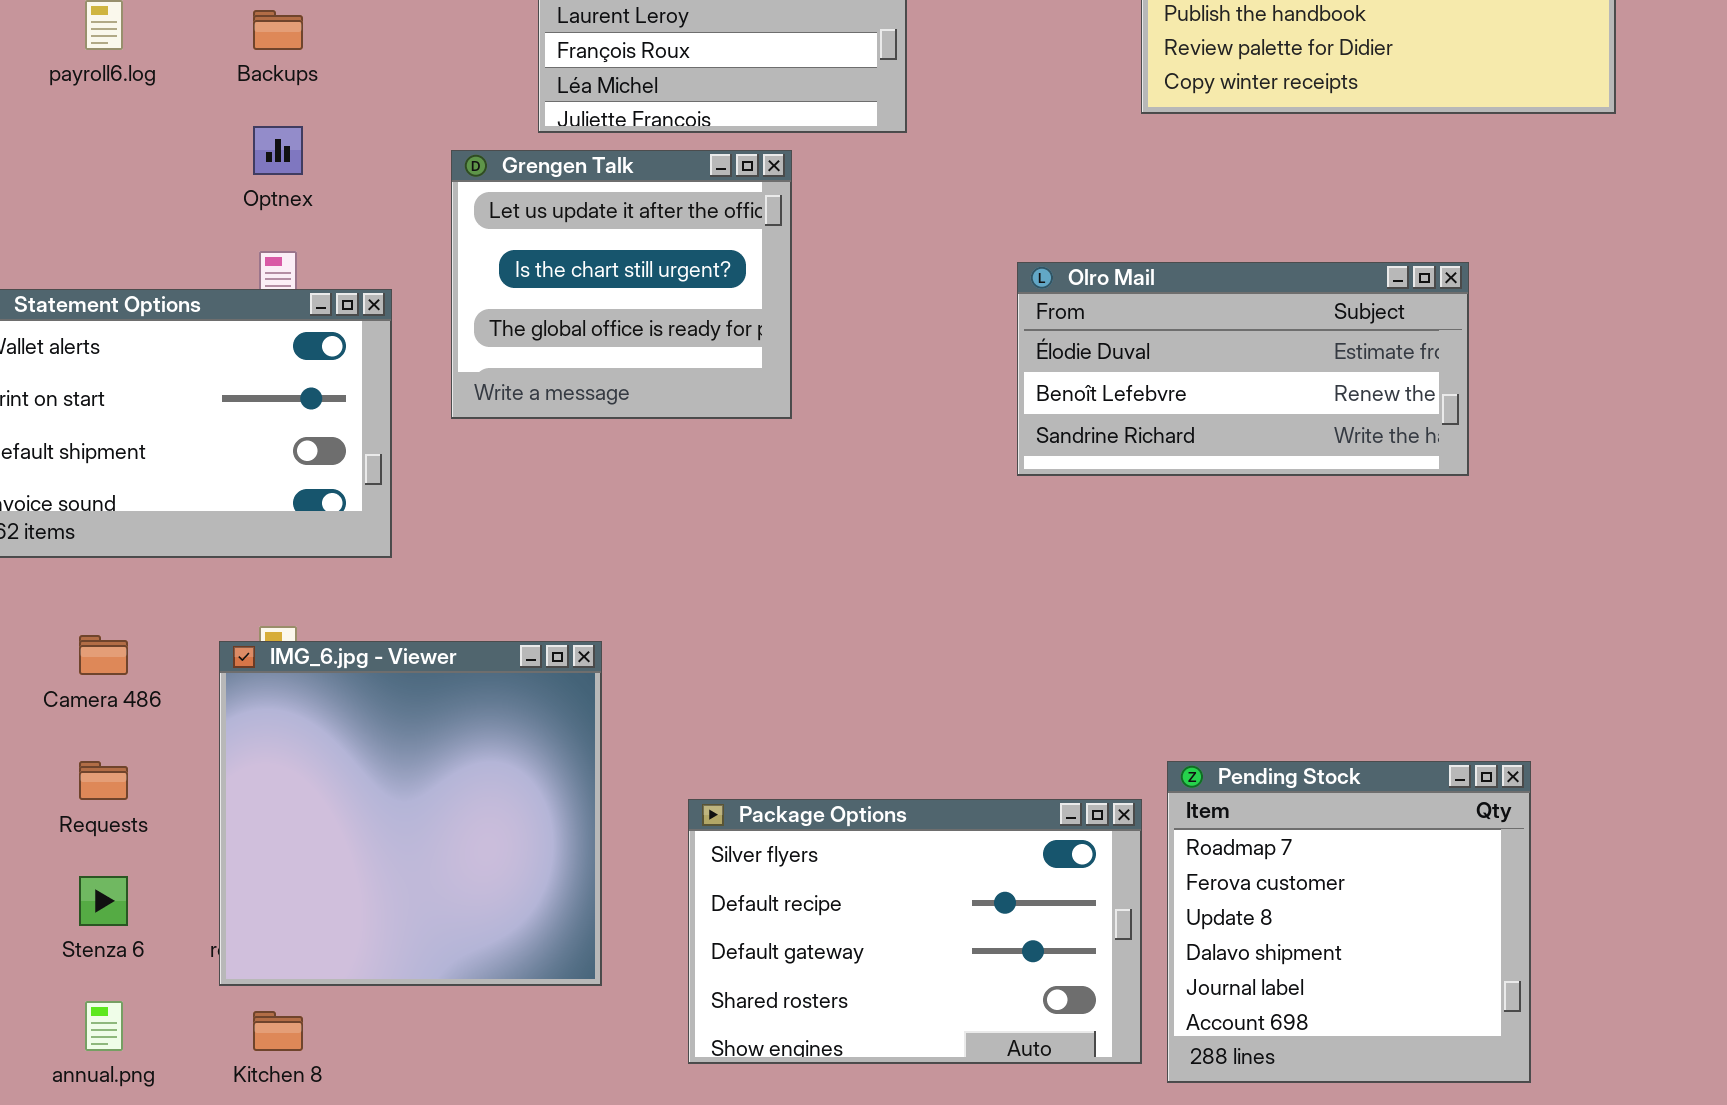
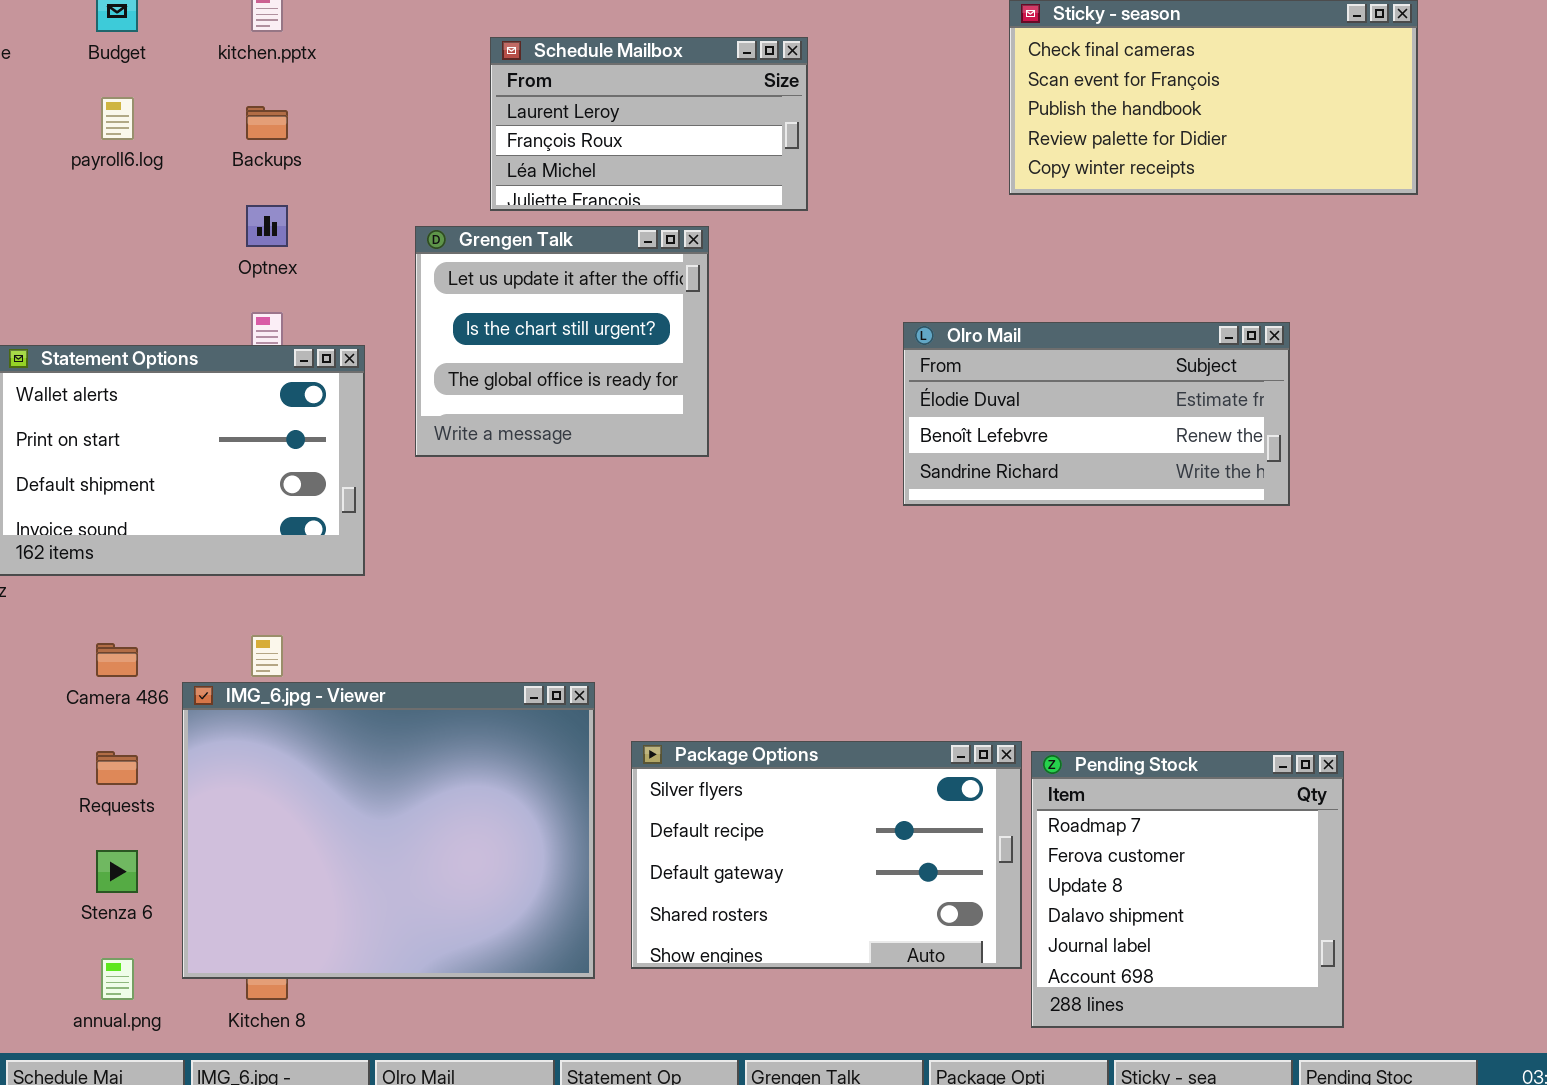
IMG_6.jpg - Viewer: [219,641,602,986] -> [182,682,595,979], moved, resized
Package Options: [688,799,1142,1064] -> [631,741,1022,969], moved

